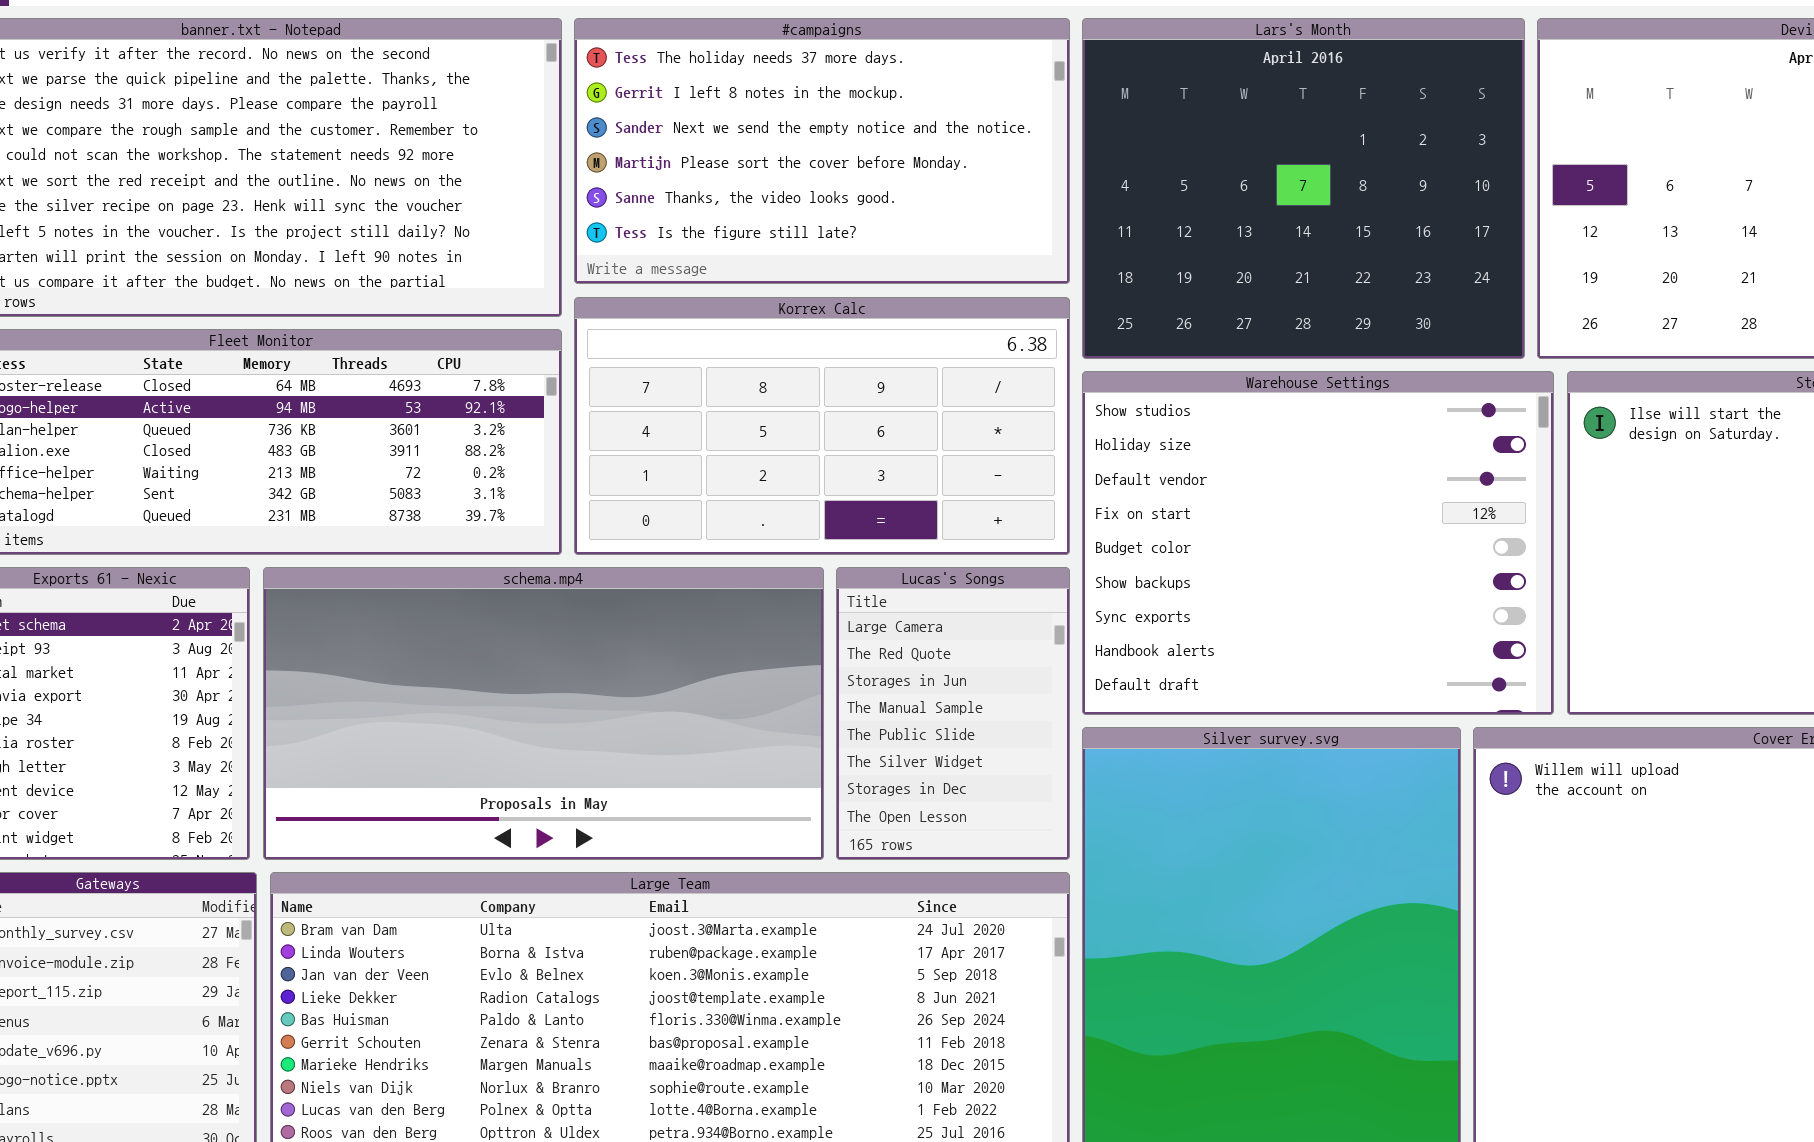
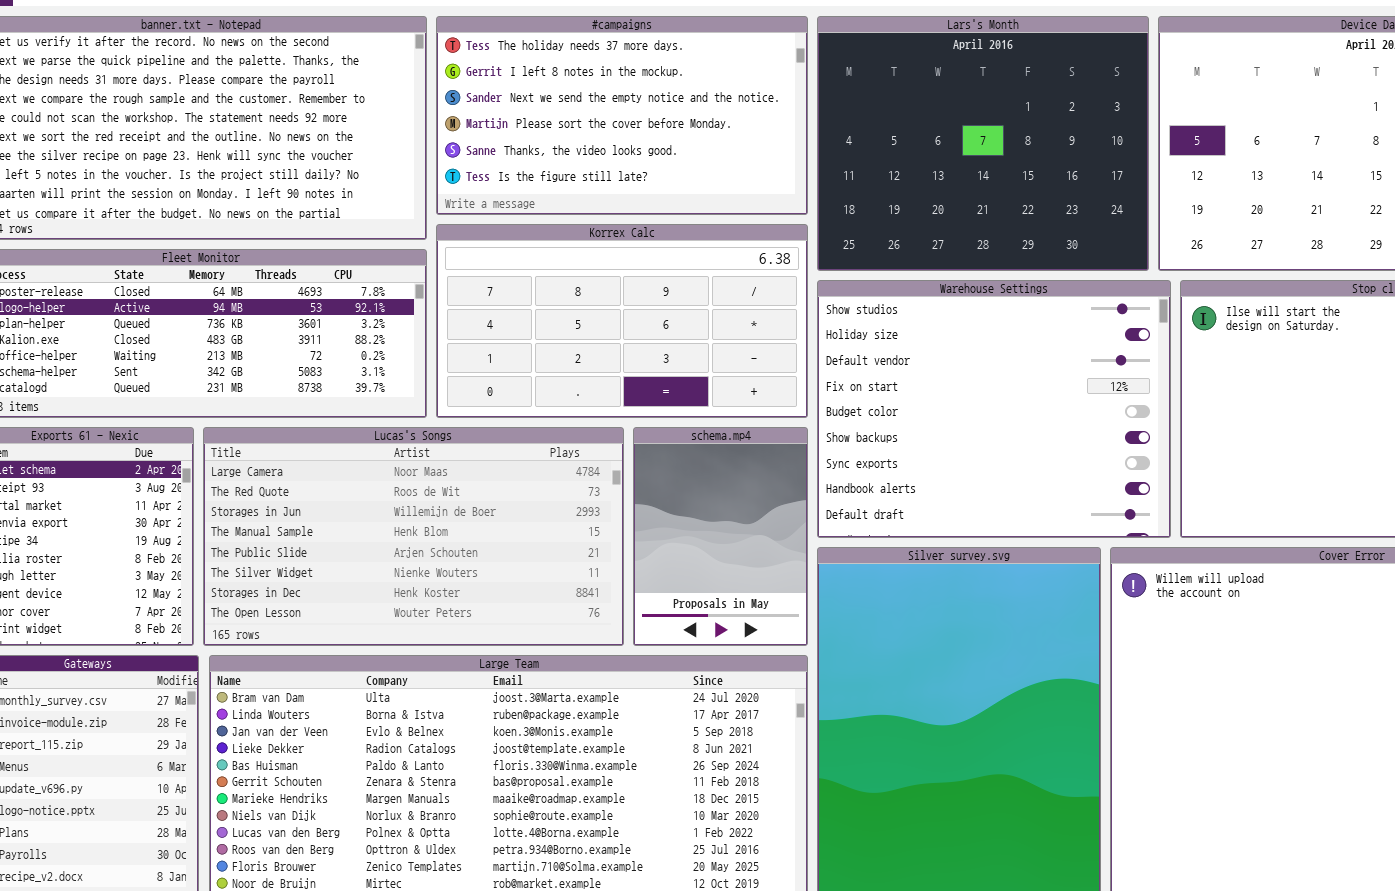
schema.mp4: [263,567,824,860] -> [633,427,808,646], moved, resized
Lucas's Songs: [836,567,1070,860] -> [203,427,624,646], moved, resized

